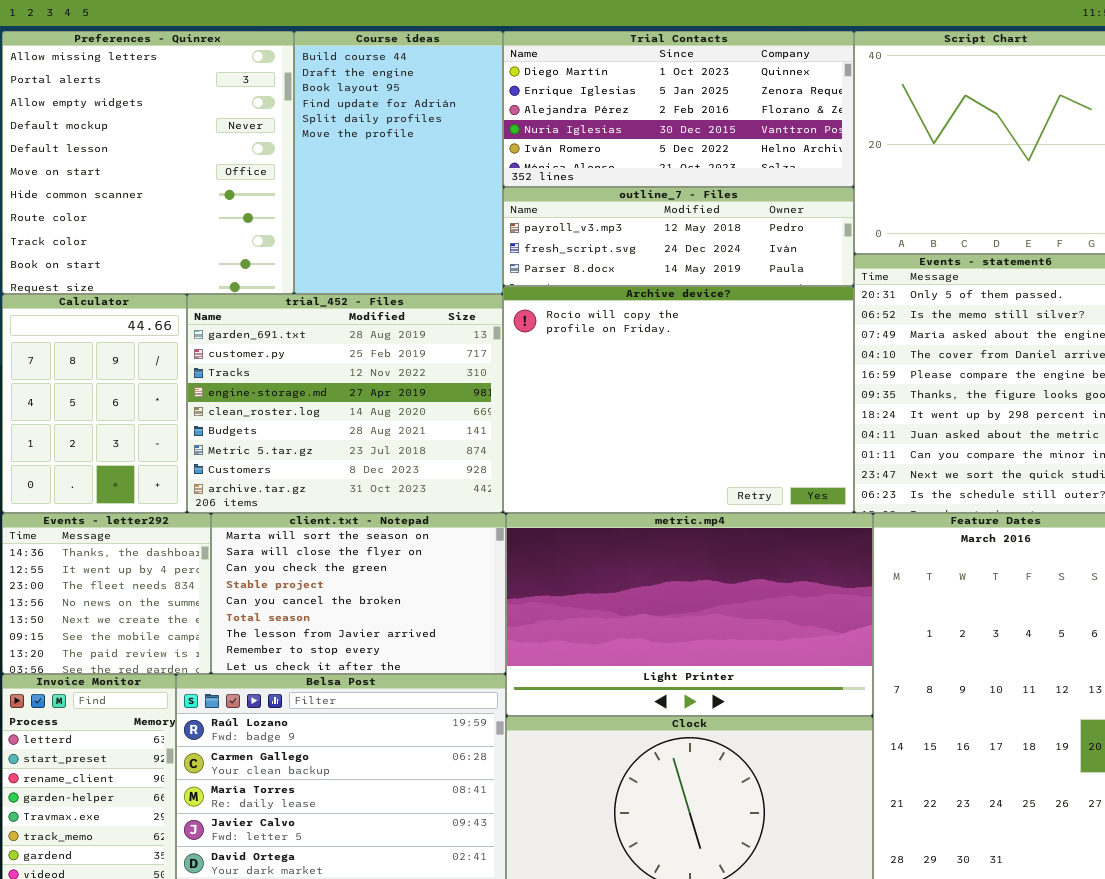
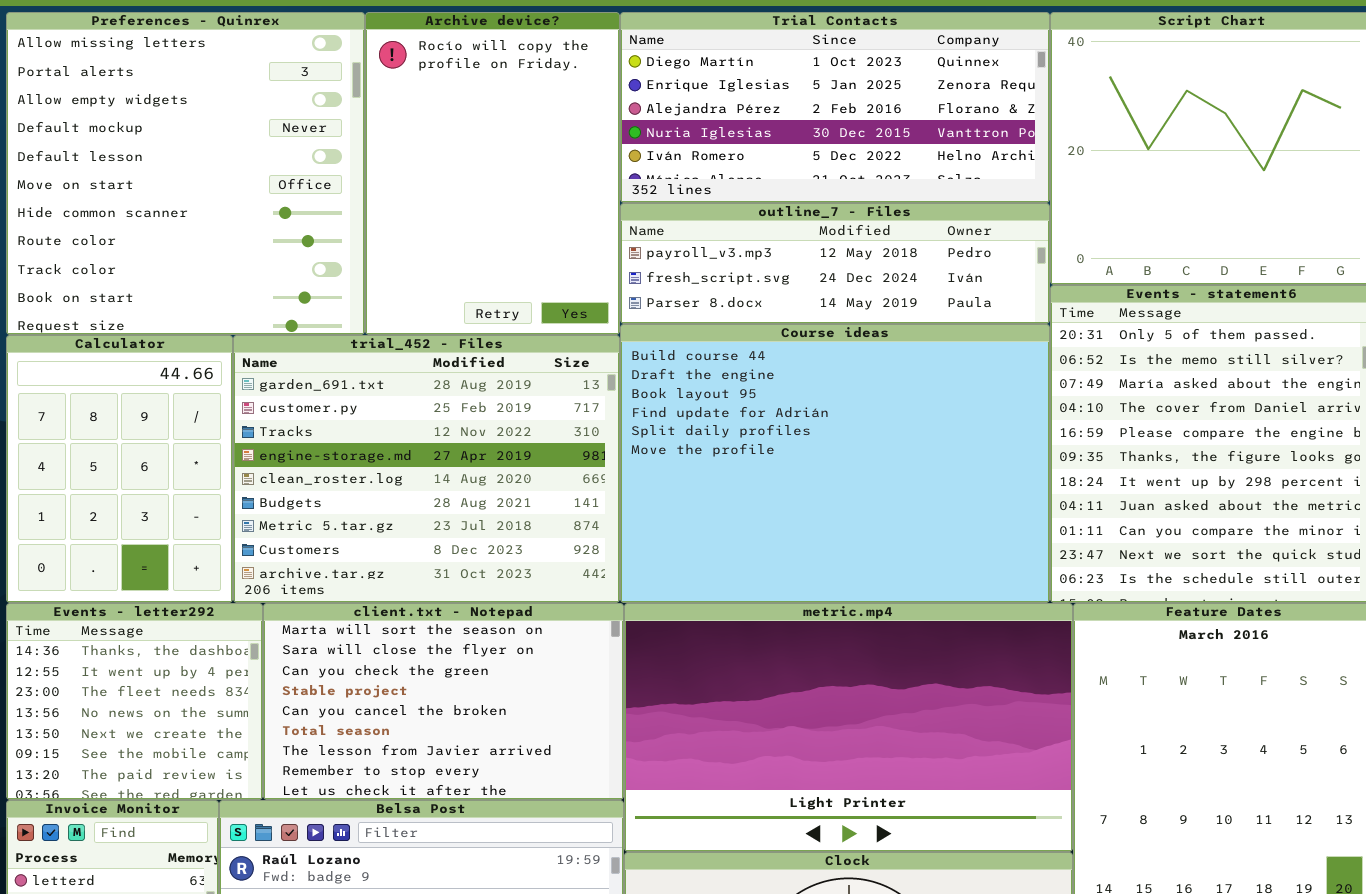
Course ideas: [294,31,503,294] -> [620,324,1050,603], moved, resized
Archive device?: [503,286,854,513] -> [365,12,620,335], moved, resized

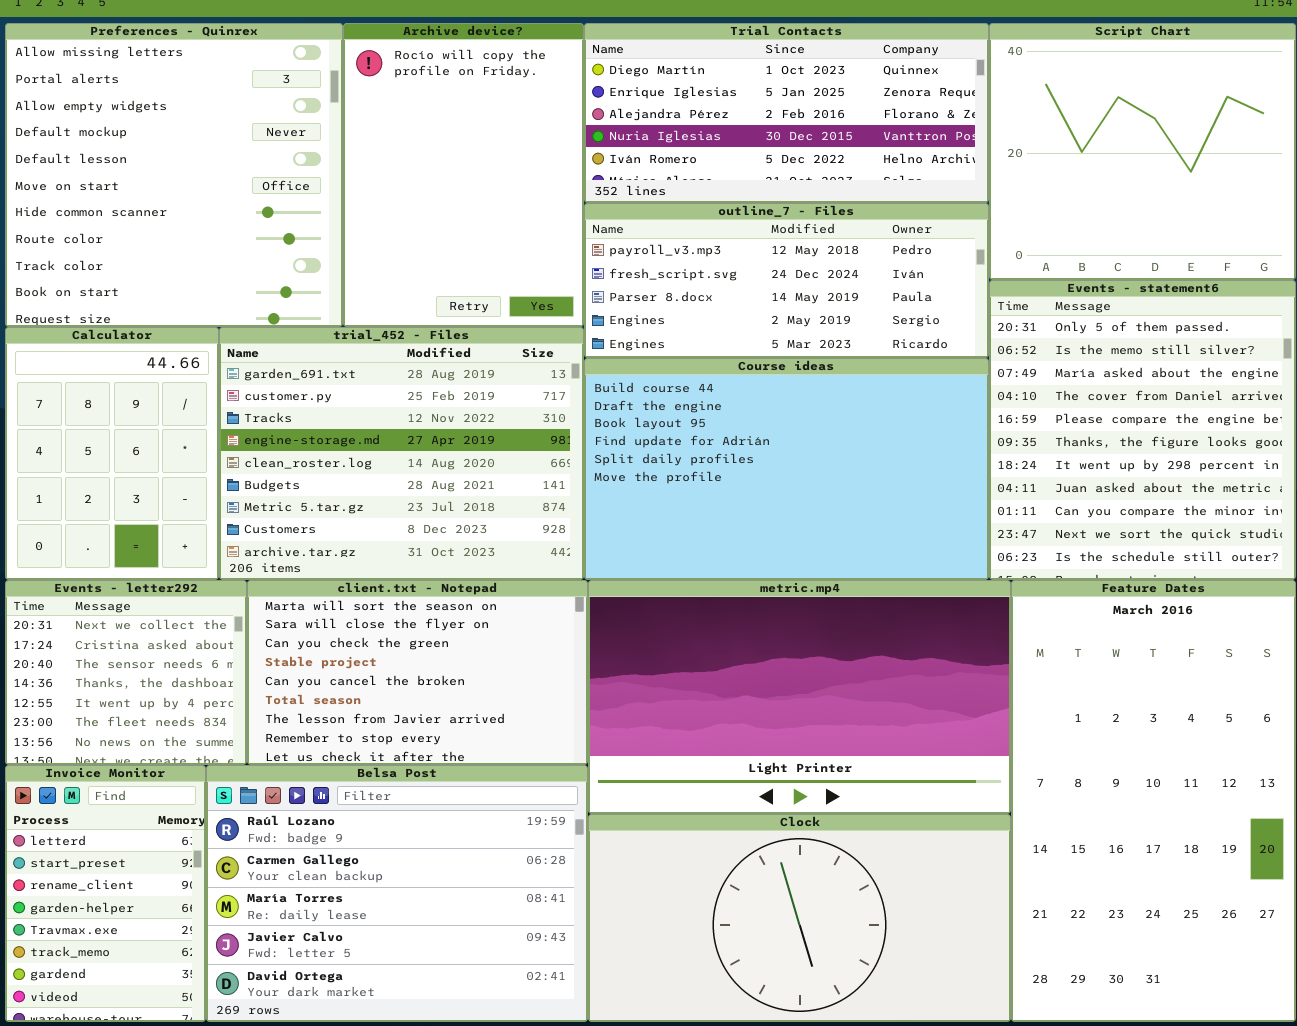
outline_7 - Files: [620,203,1050,324] -> [584,203,989,358], resized
Course ideas: [620,324,1050,603] -> [584,358,989,580], resized
Events - letter292: [6,603,263,800] -> [5,580,247,765], scrolled up 3 rows

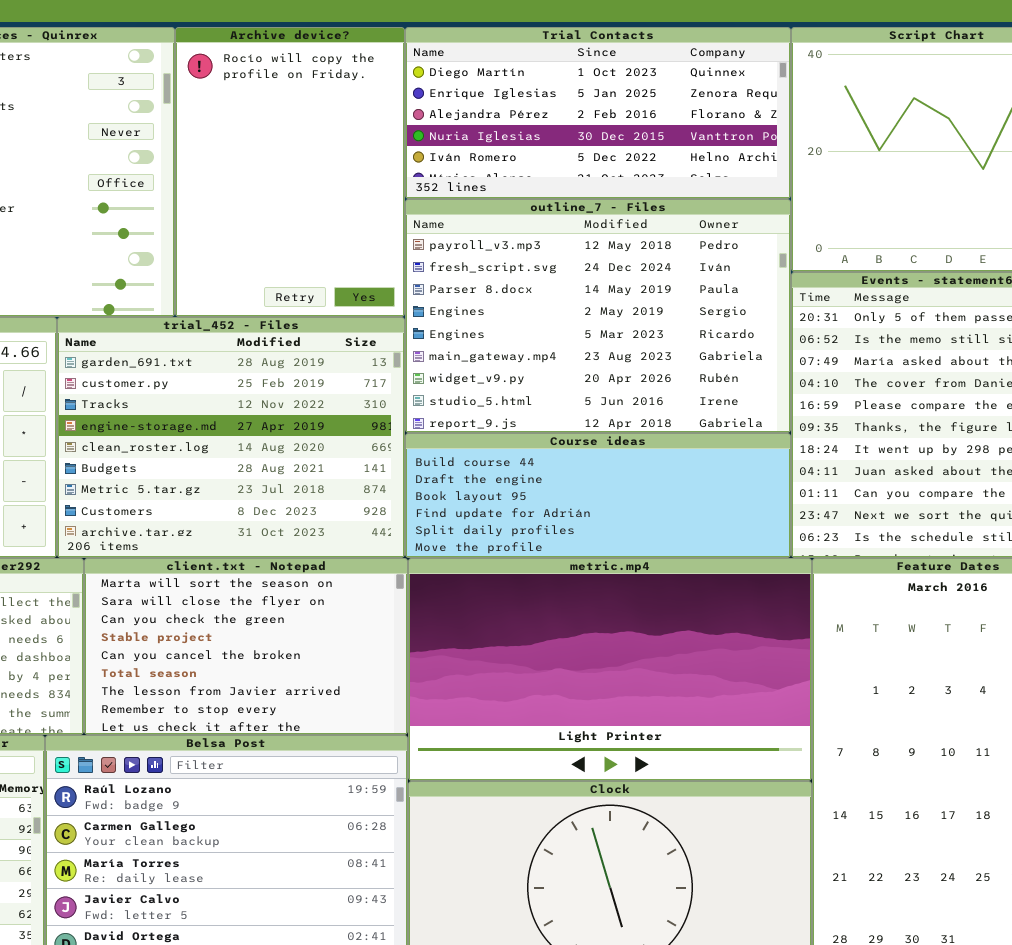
outline_7 - Files: [584,203,989,358] -> [405,199,791,433], resized
Course ideas: [584,358,989,580] -> [405,433,791,558], resized

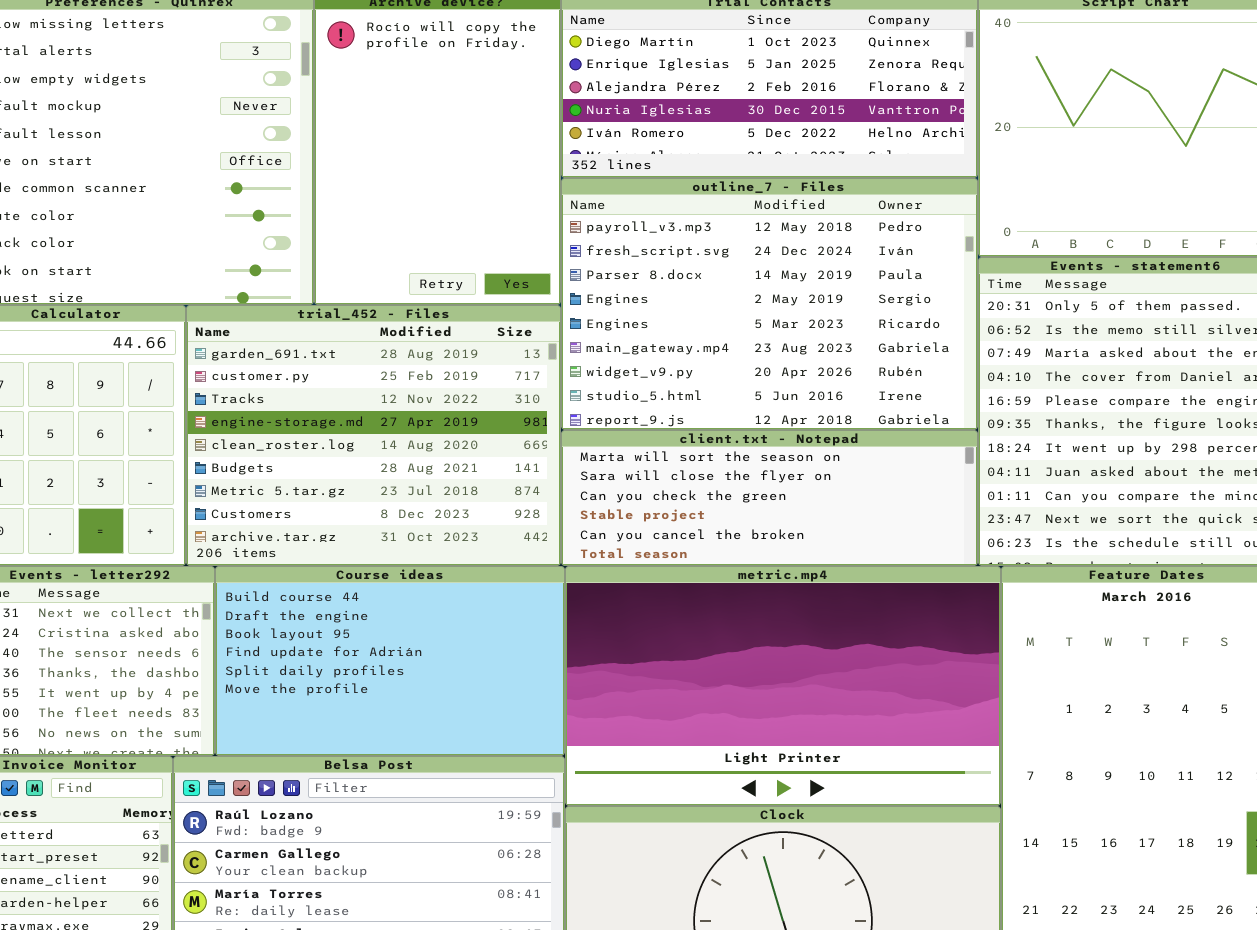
Course ideas: [405,433,791,558] -> [215,566,565,756], moved, resized
client.txt - Notepad: [84,558,408,735] -> [561,430,978,566], moved, resized

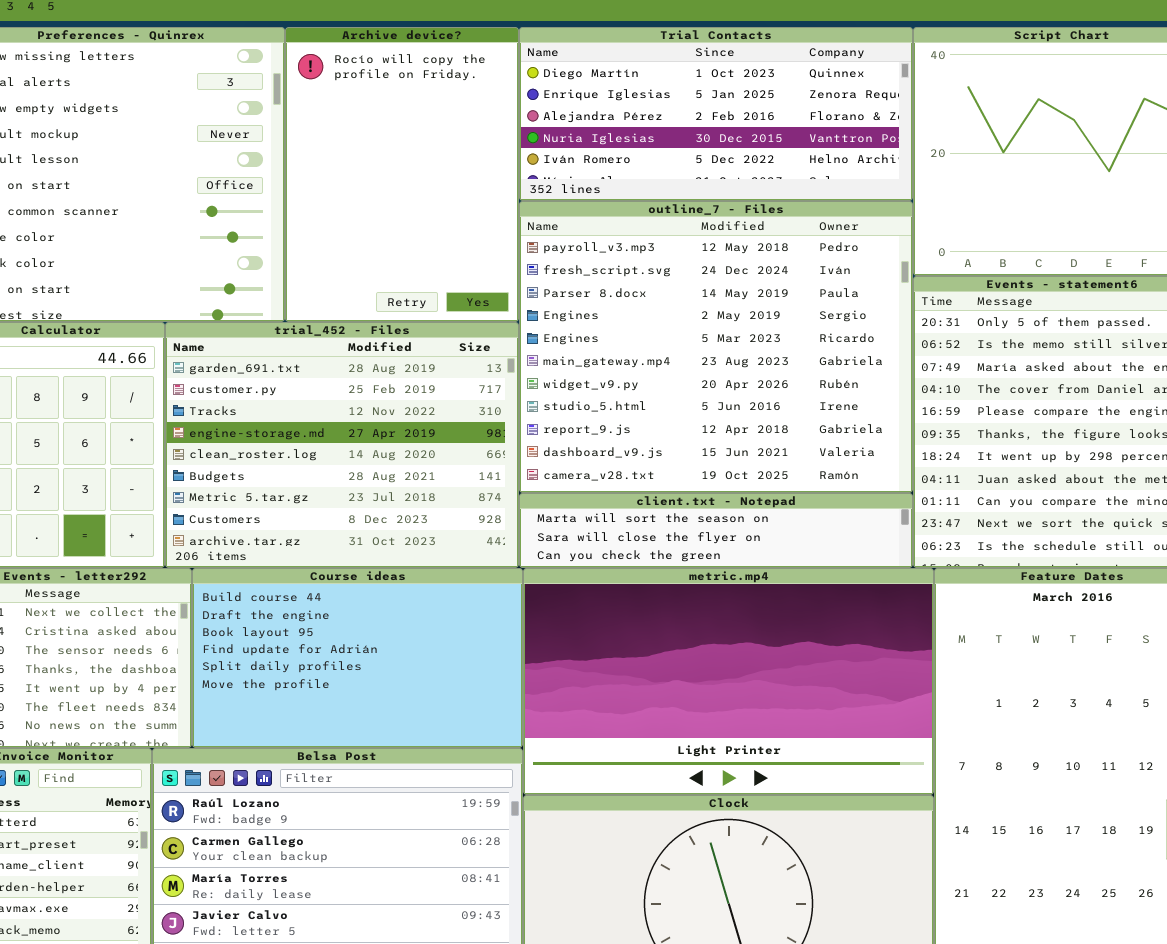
outline_7 - Files: [561,178,978,430] -> [519,201,913,493], resized
client.txt - Notepad: [561,430,978,566] -> [519,493,913,568], resized

